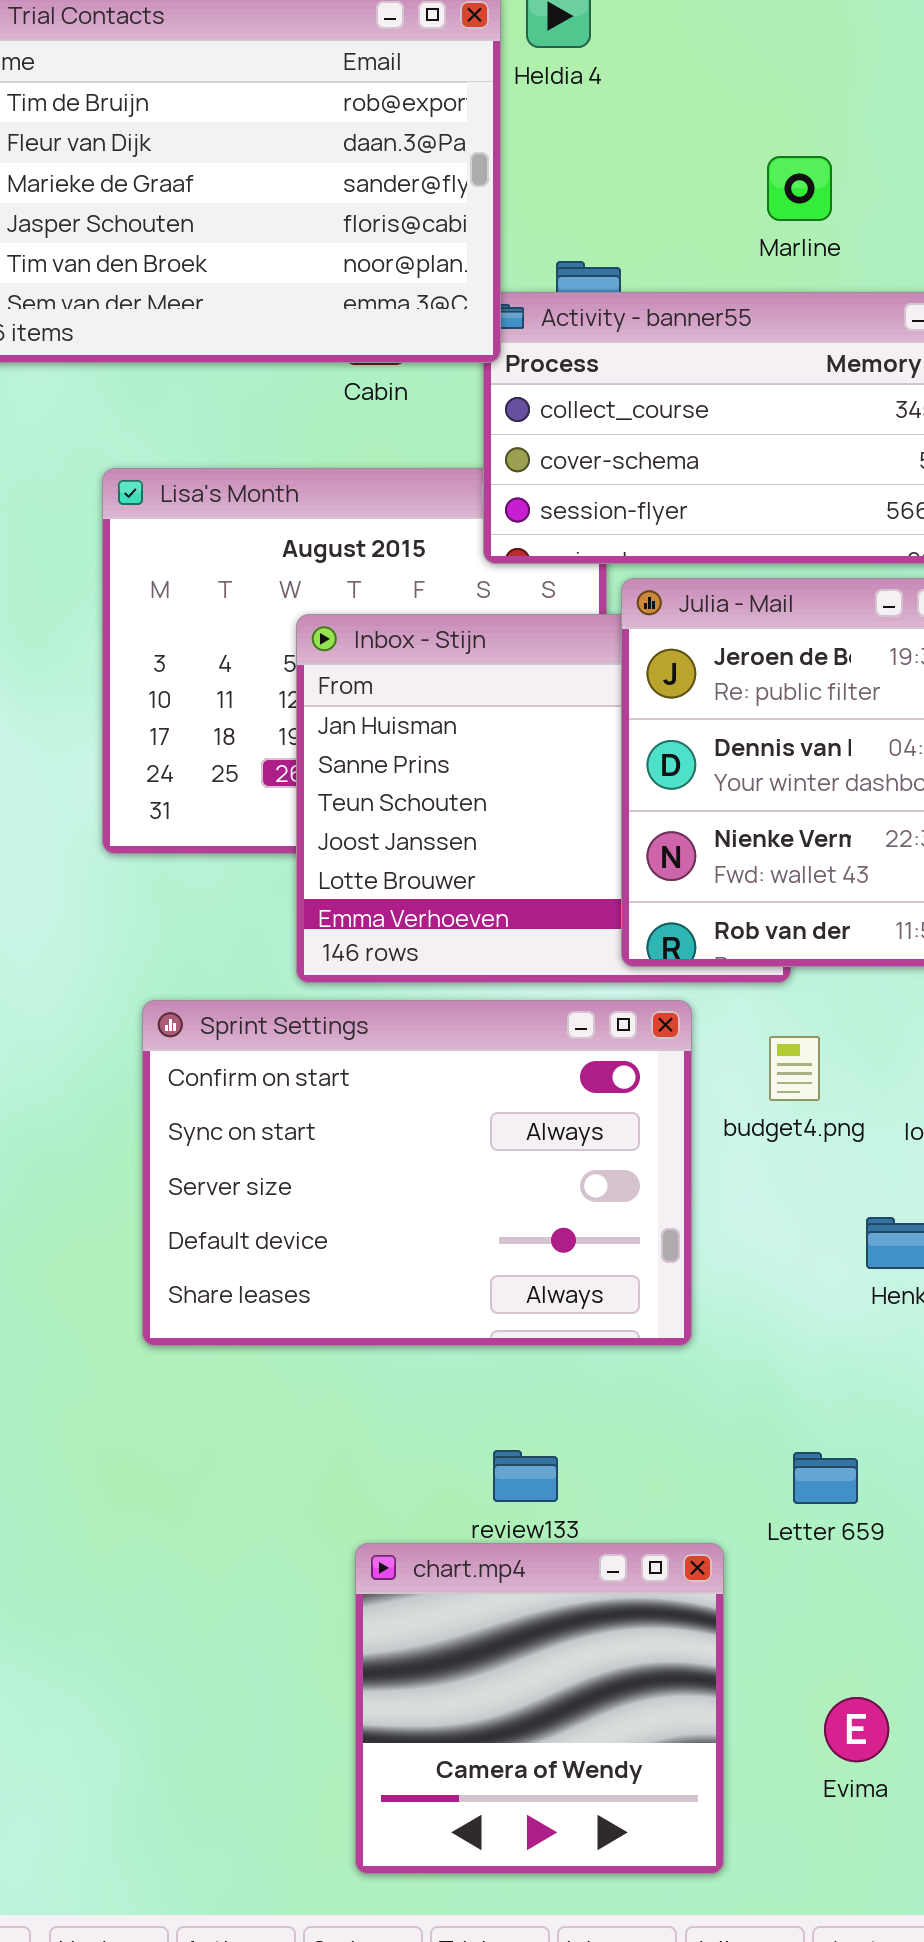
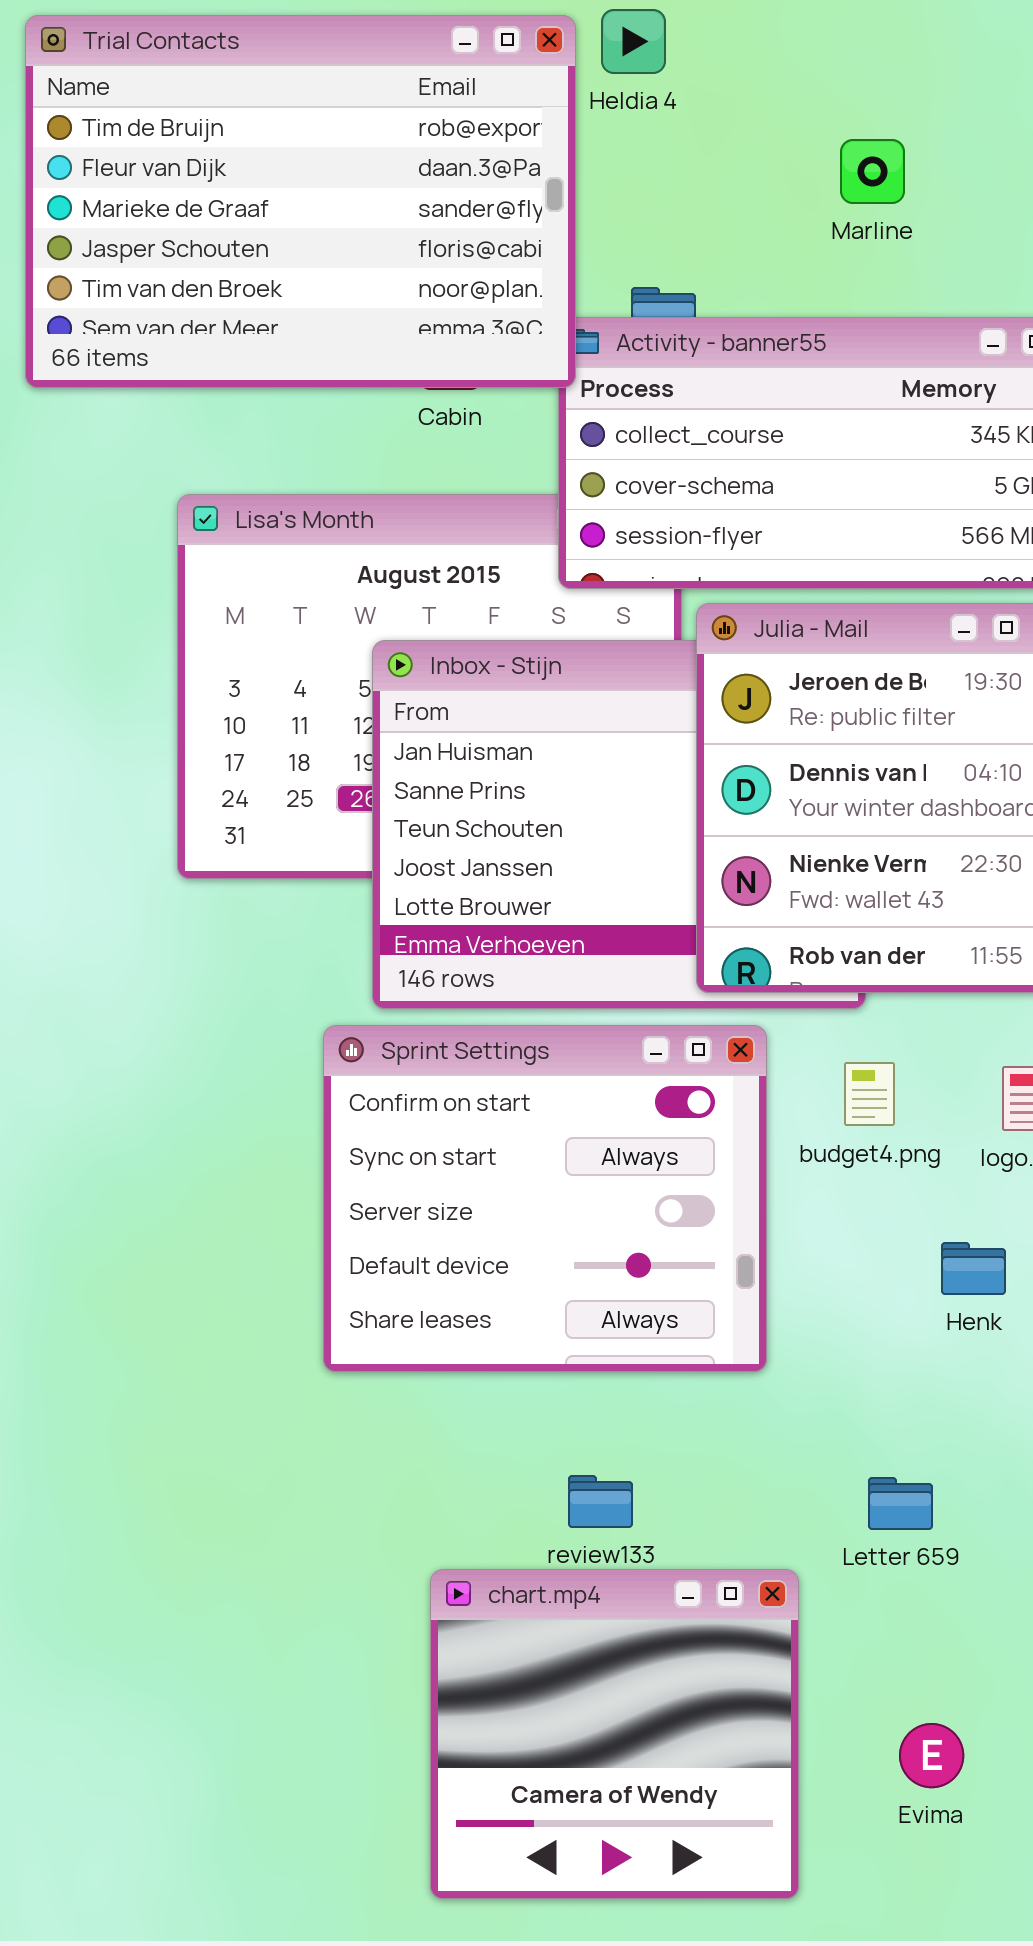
Marline: [767,156,832,221] -> [840,139,905,204], moved
Sprint Settings: [142,1000,692,1346] -> [323,1025,767,1372], resized

